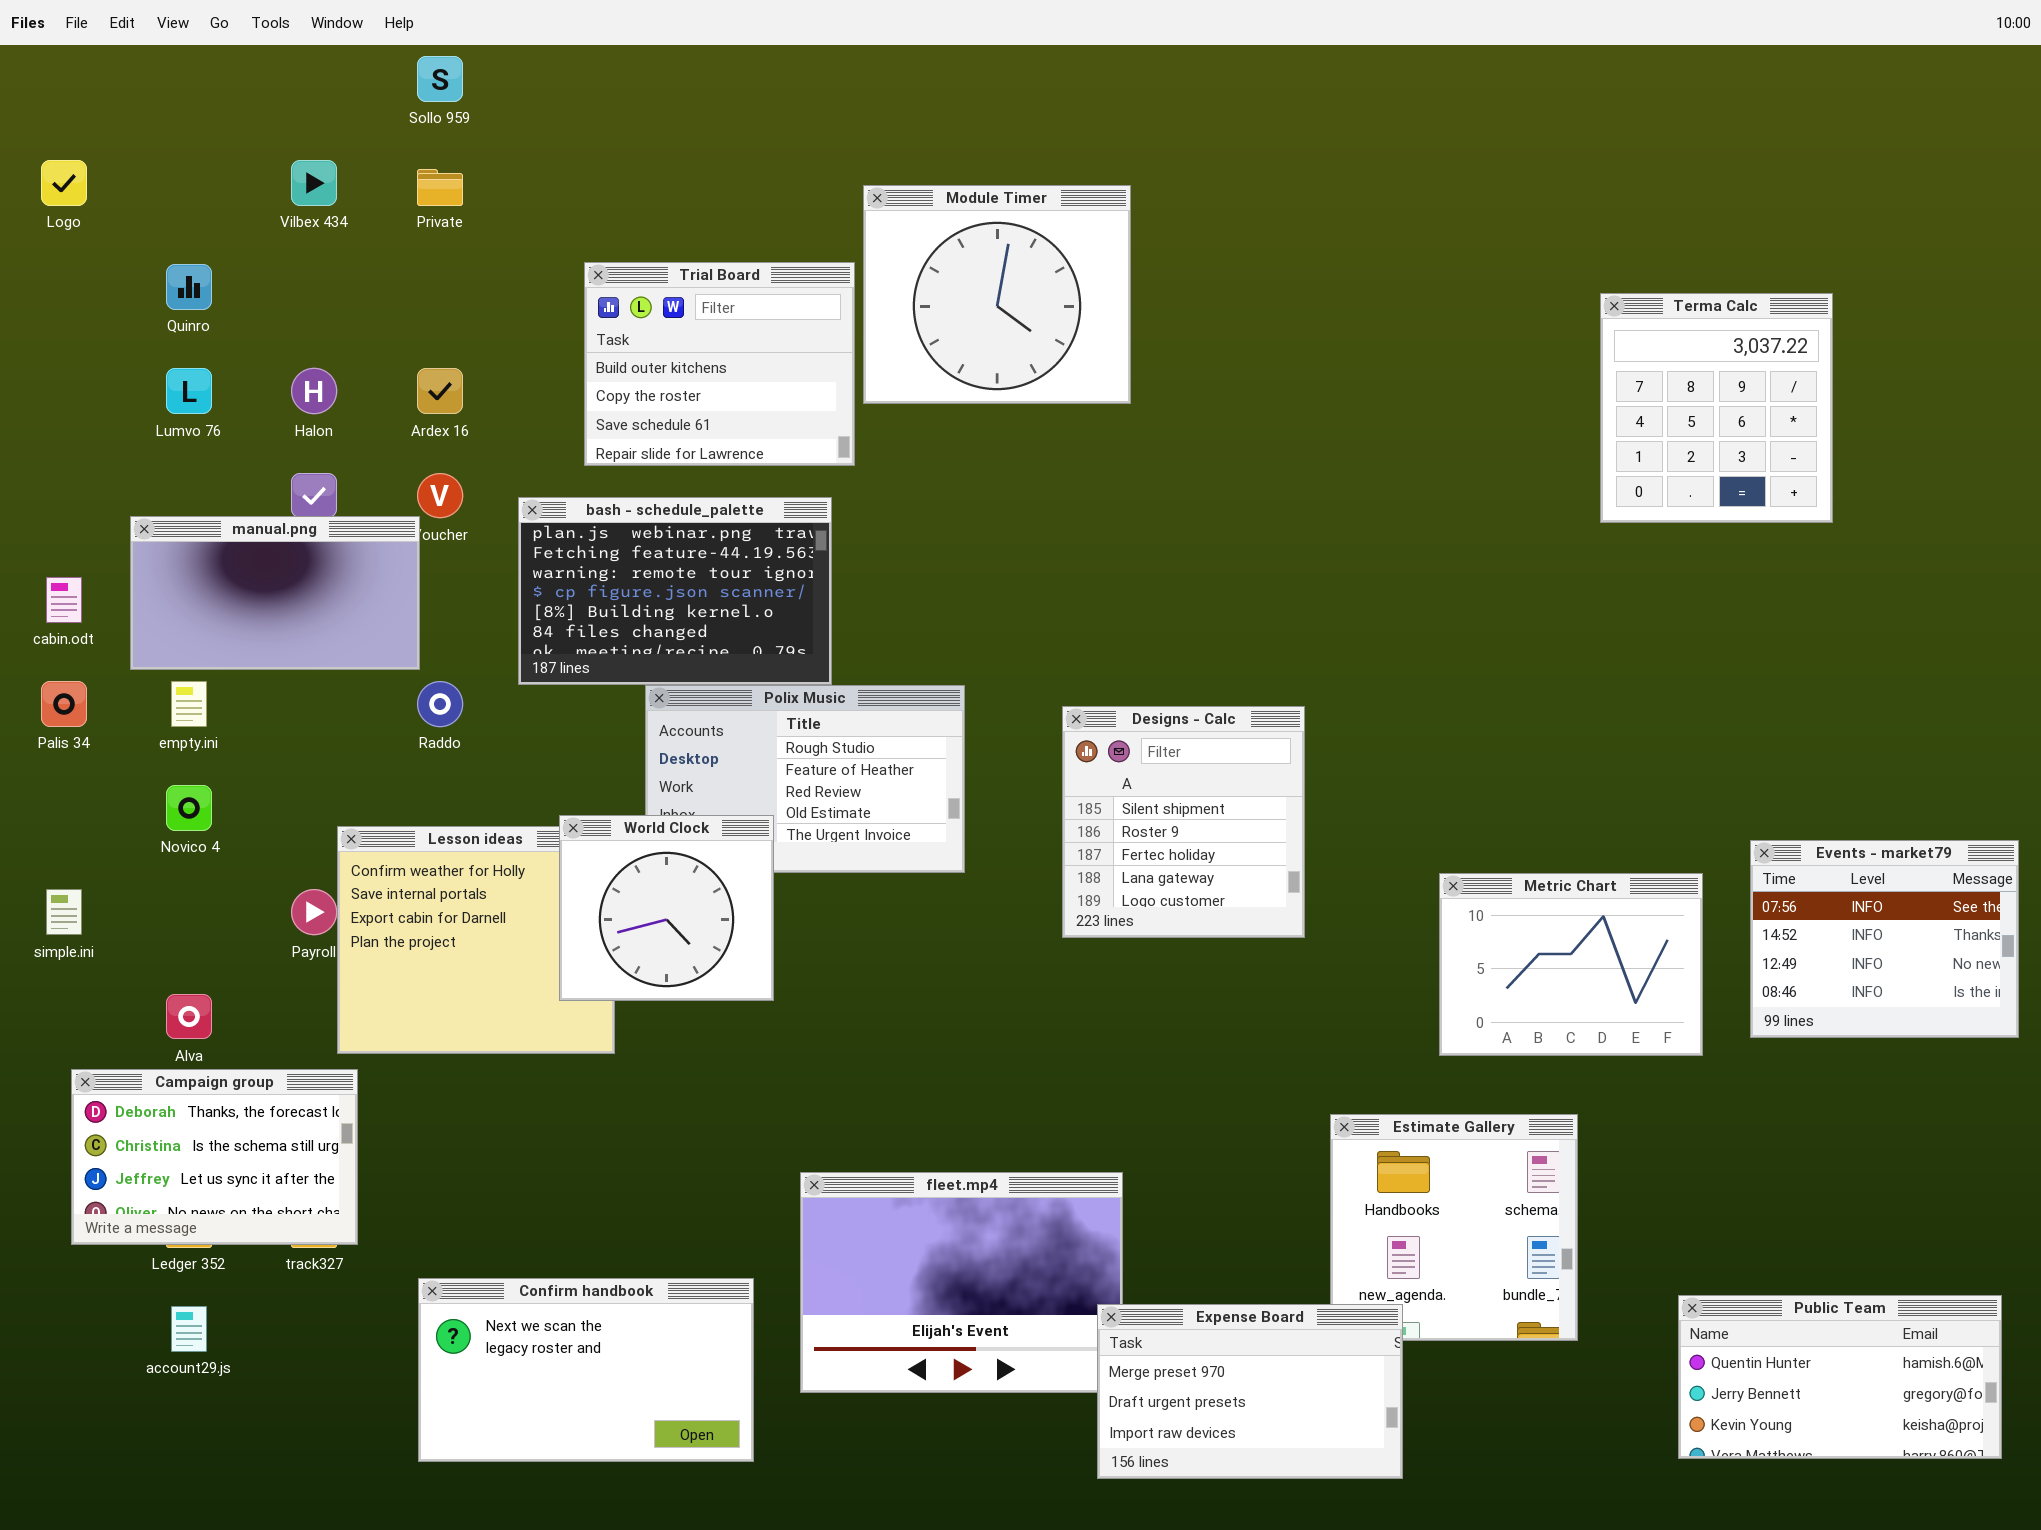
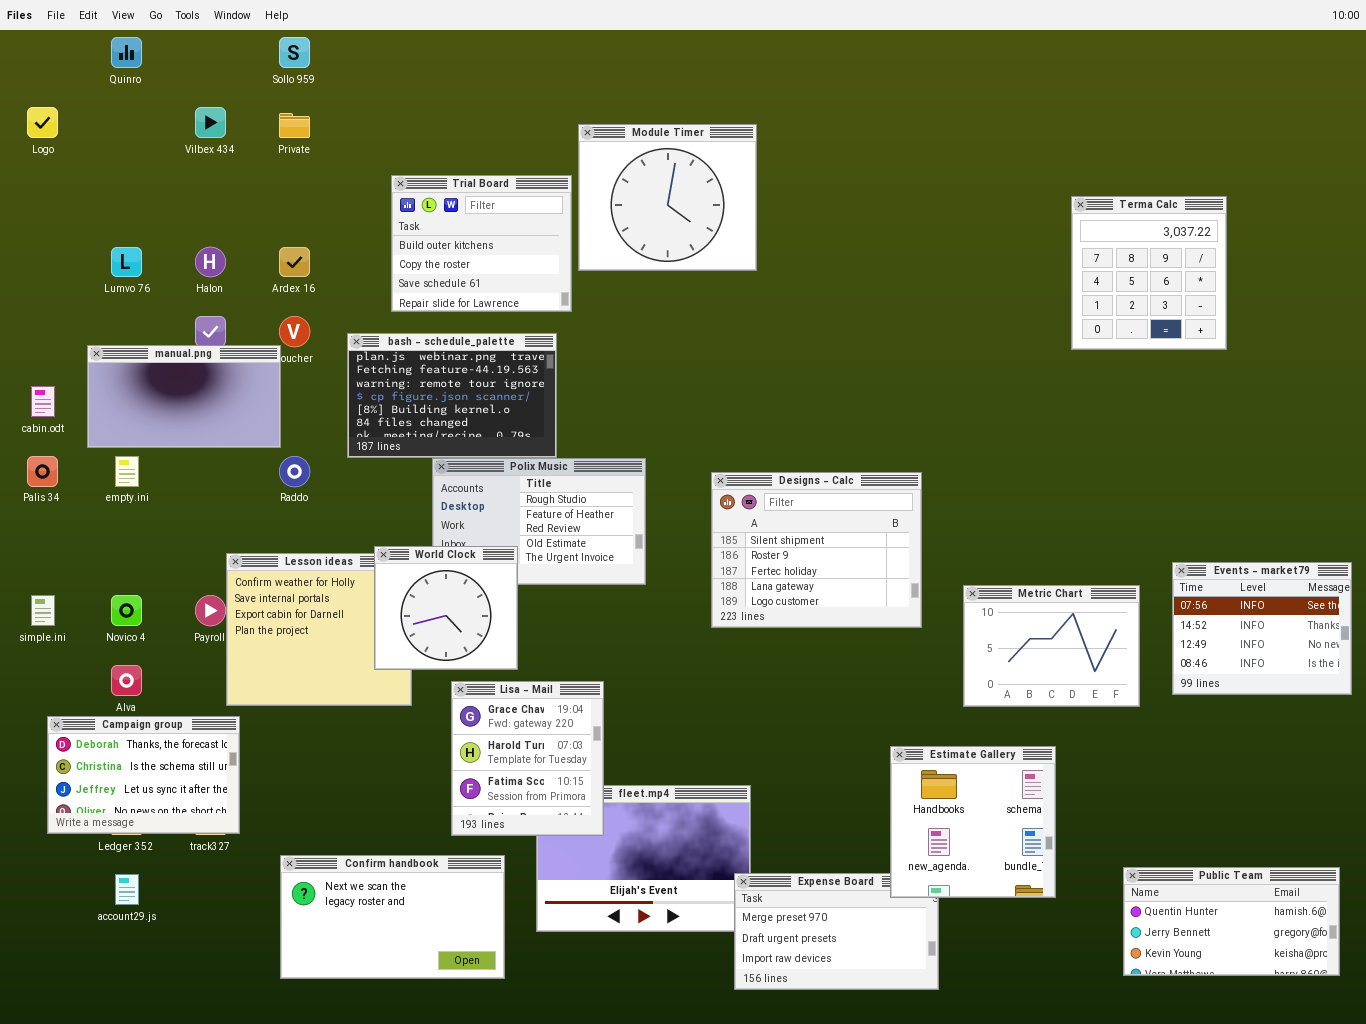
Quinro: [166,264,212,310] -> [111,37,142,68], moved
Designs - Calc: [1062,706,1305,938] -> [711,472,922,628], resized
Novico 4: [166,785,212,831] -> [111,595,142,626], moved
Lisa - Mail: none -> [451,681,604,836], opened
Estimate Gallery: [1330,1114,1578,1341] -> [890,746,1056,898], raised

